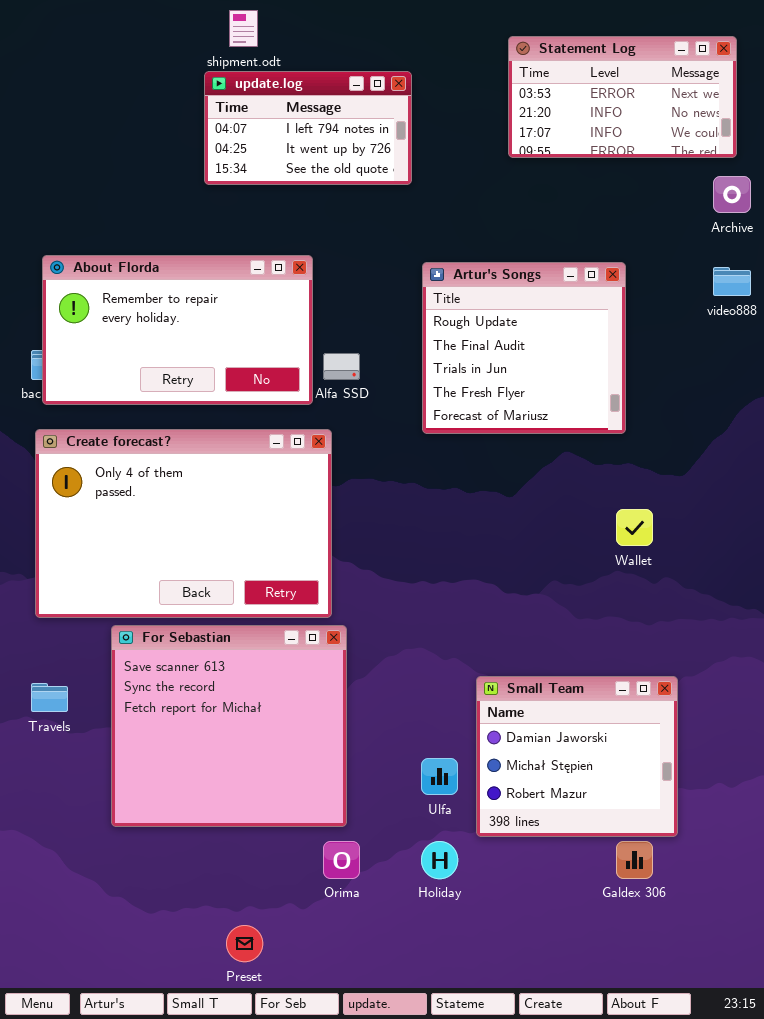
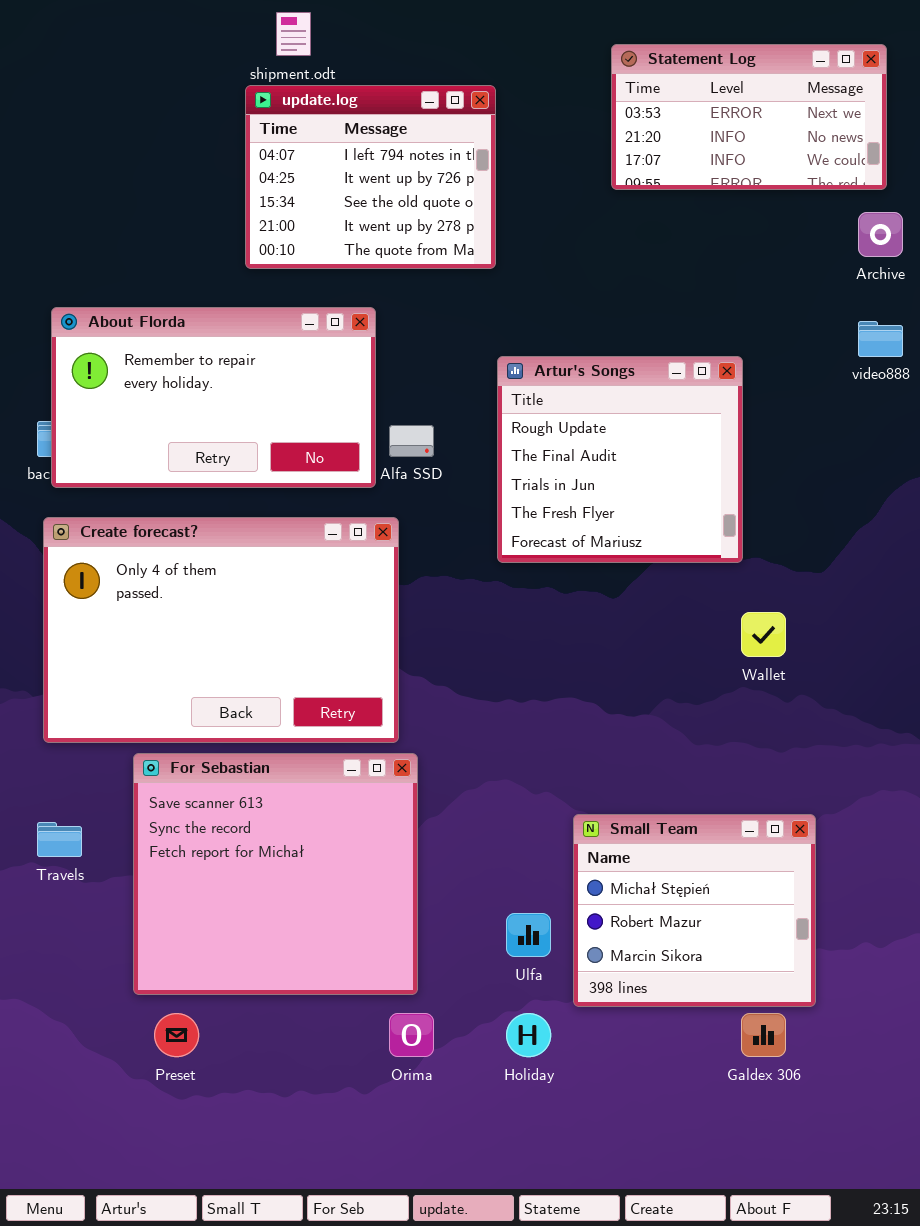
update.log: [204,71,412,185] -> [245,85,496,269], resized
Artur's Songs: [422,262,626,434] -> [497,356,743,563], moved
Small Team: [476,676,678,837] -> [573,814,816,1007], scrolled down 1 row
Preset: [226,925,263,962] -> [154,1013,199,1057], moved

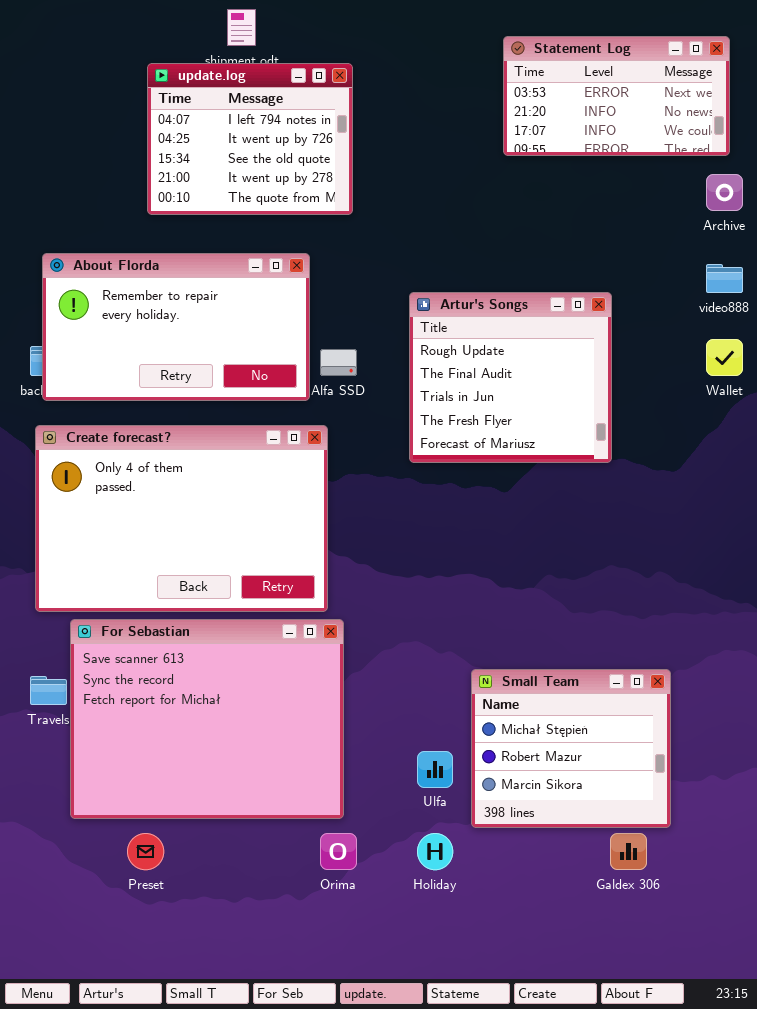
update.log: [245,85,496,269] -> [147,63,353,215], moved
Wallet: [741,612,786,657] -> [706,339,743,376], moved
For Sebastian: [133,753,418,995] -> [70,619,344,819], resized

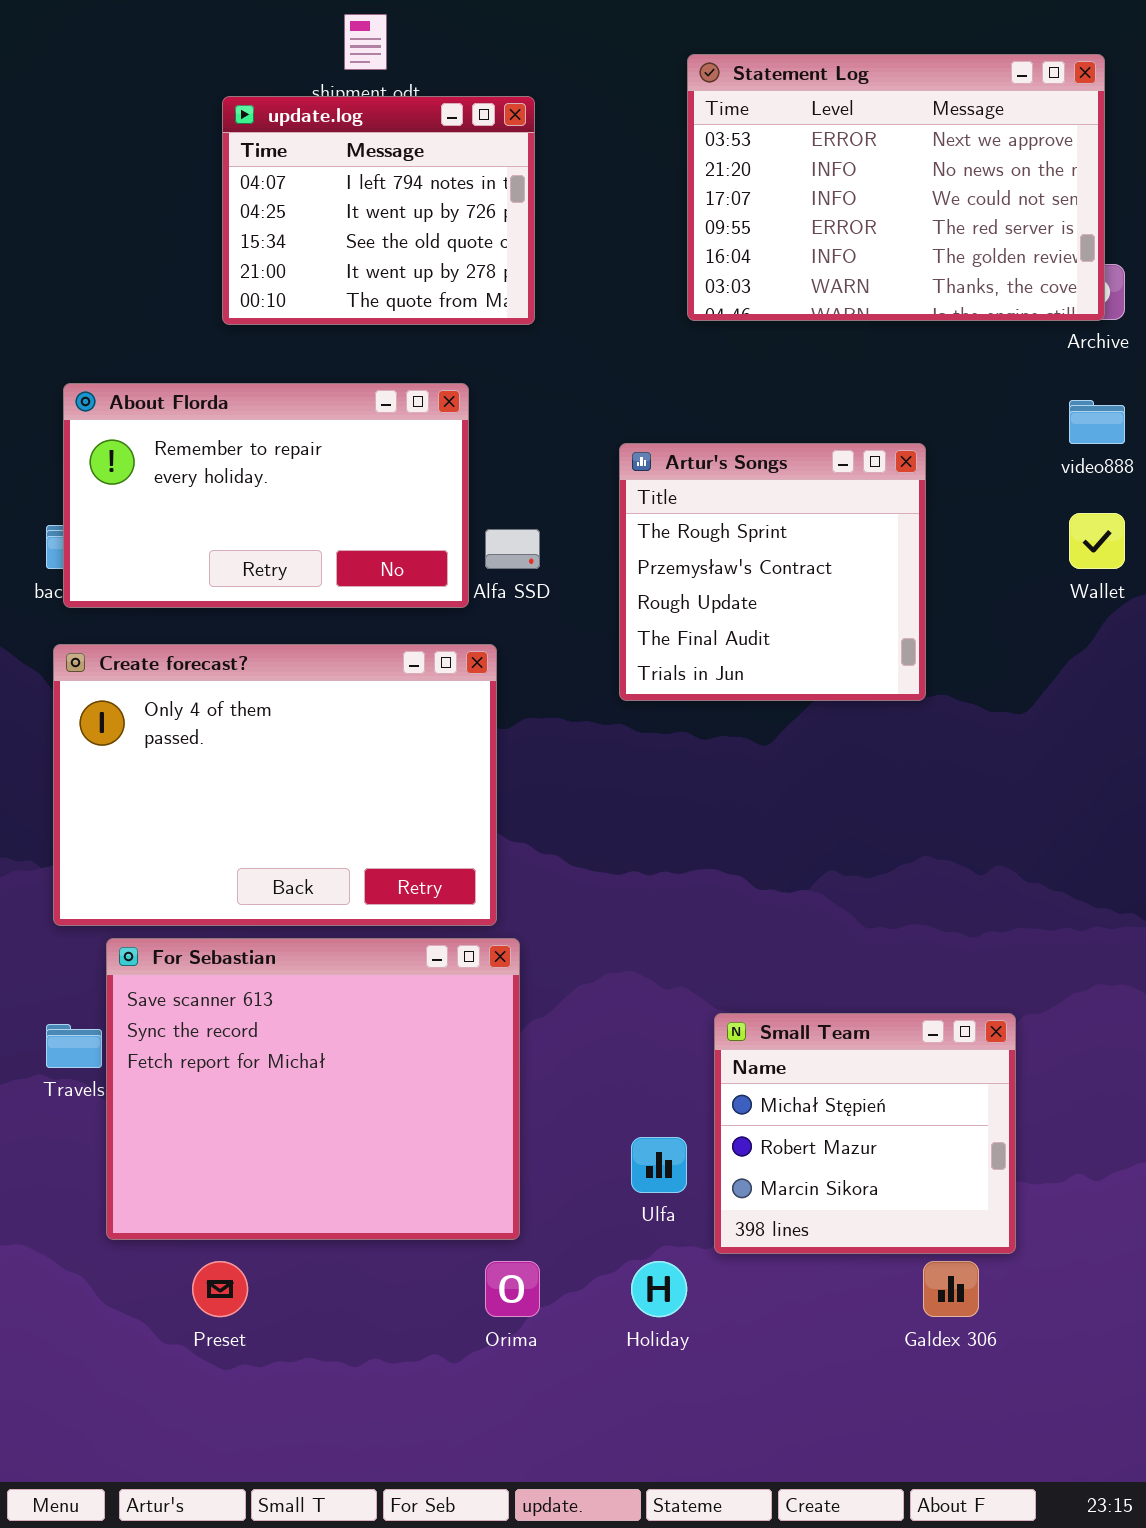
Statement Log: [503,36,730,156] -> [687,54,1105,321], resized
Artur's Songs: [409,292,612,463] -> [619,443,926,701], scrolled up 2 rows

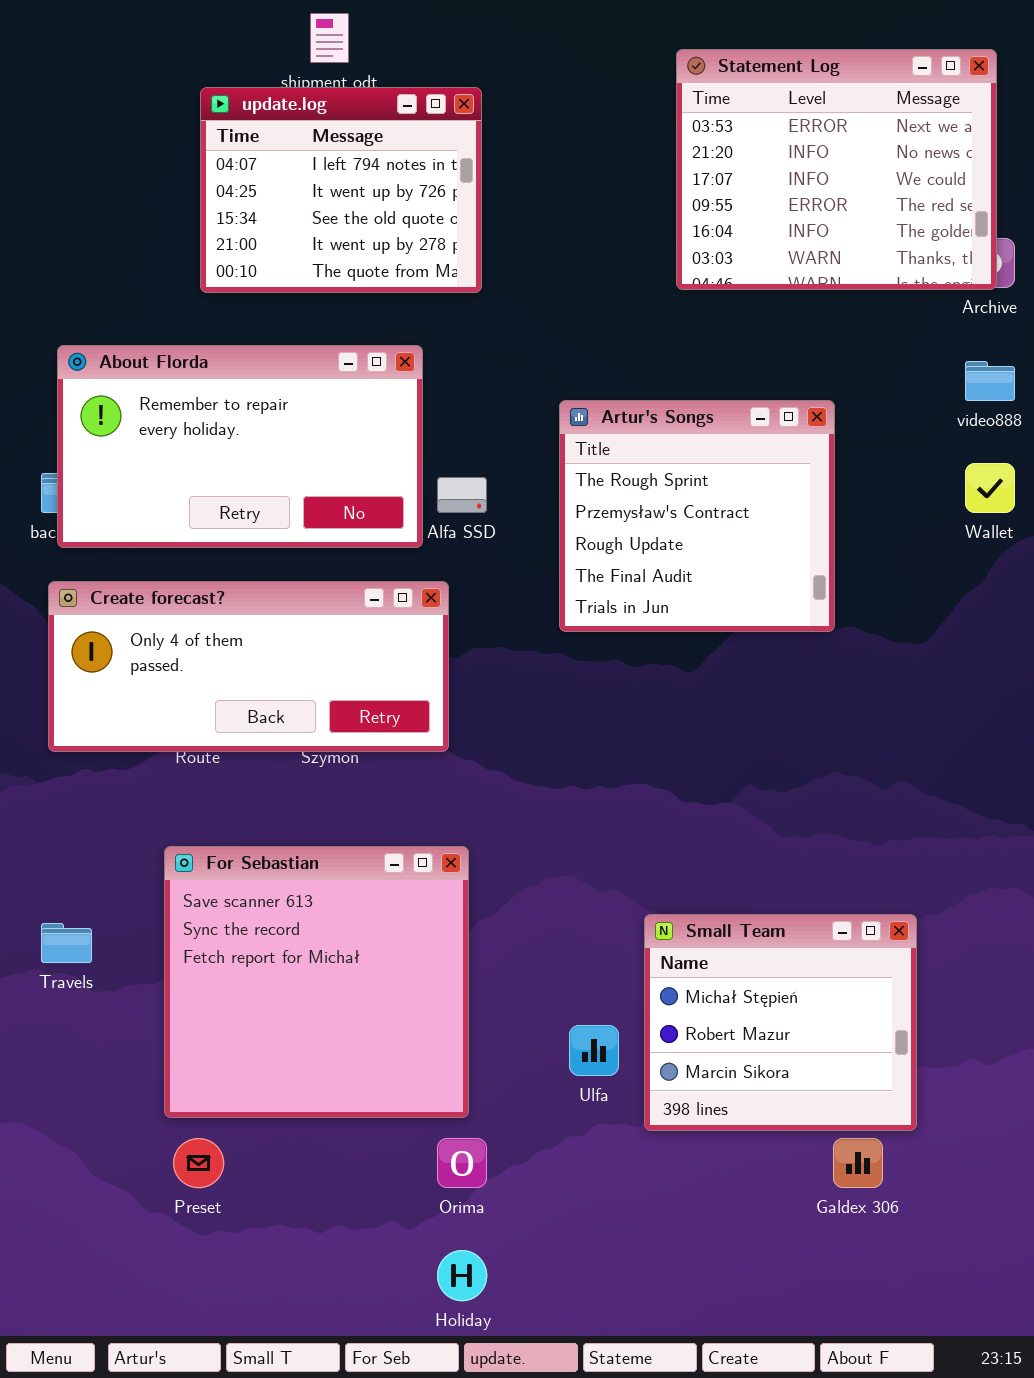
Statement Log: [687,54,1105,321] -> [676,49,997,290], resized
Create forecast?: [53,644,497,926] -> [48,581,449,752], resized
For Sebastian: [106,938,520,1240] -> [164,846,469,1118], resized
Holiday: [631,1261,687,1317] -> [437,1250,487,1301], moved

